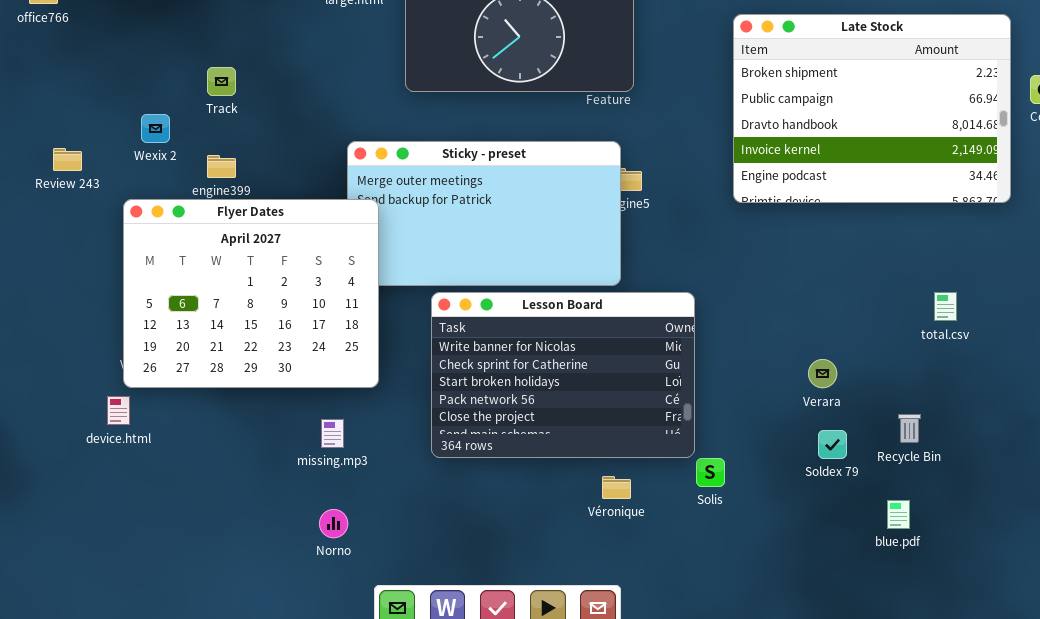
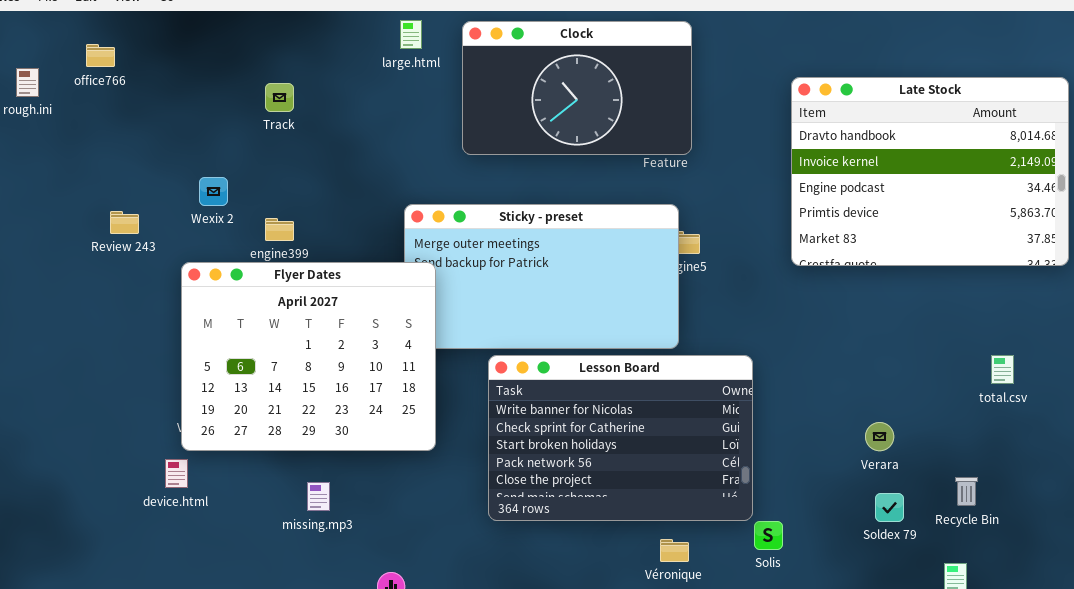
Late Stock: [733,14,1011,203] -> [791,77,1069,266], scrolled down 2 rows
Track: [207,67,236,96] -> [265,83,294,112], moved
missing.mp3: [321,419,344,448] -> [307,482,330,511], moved

